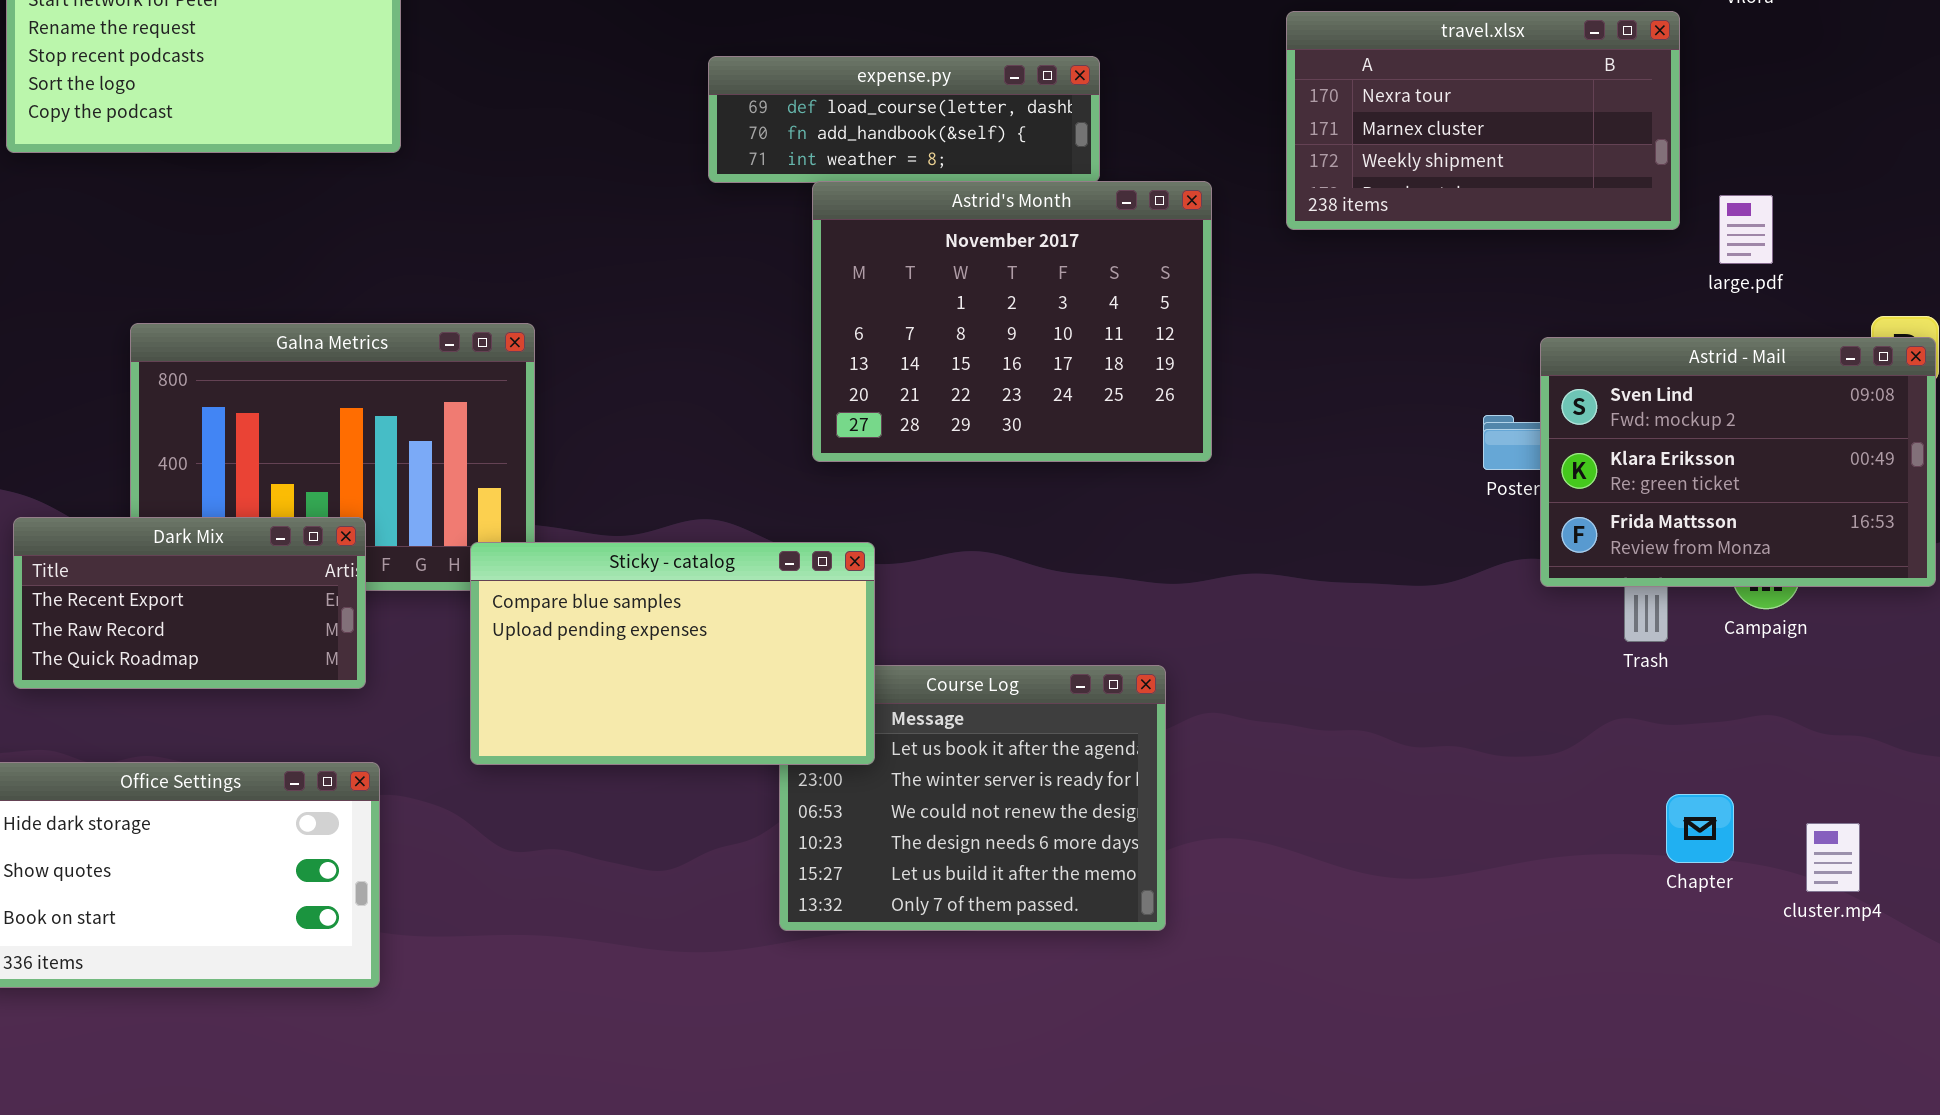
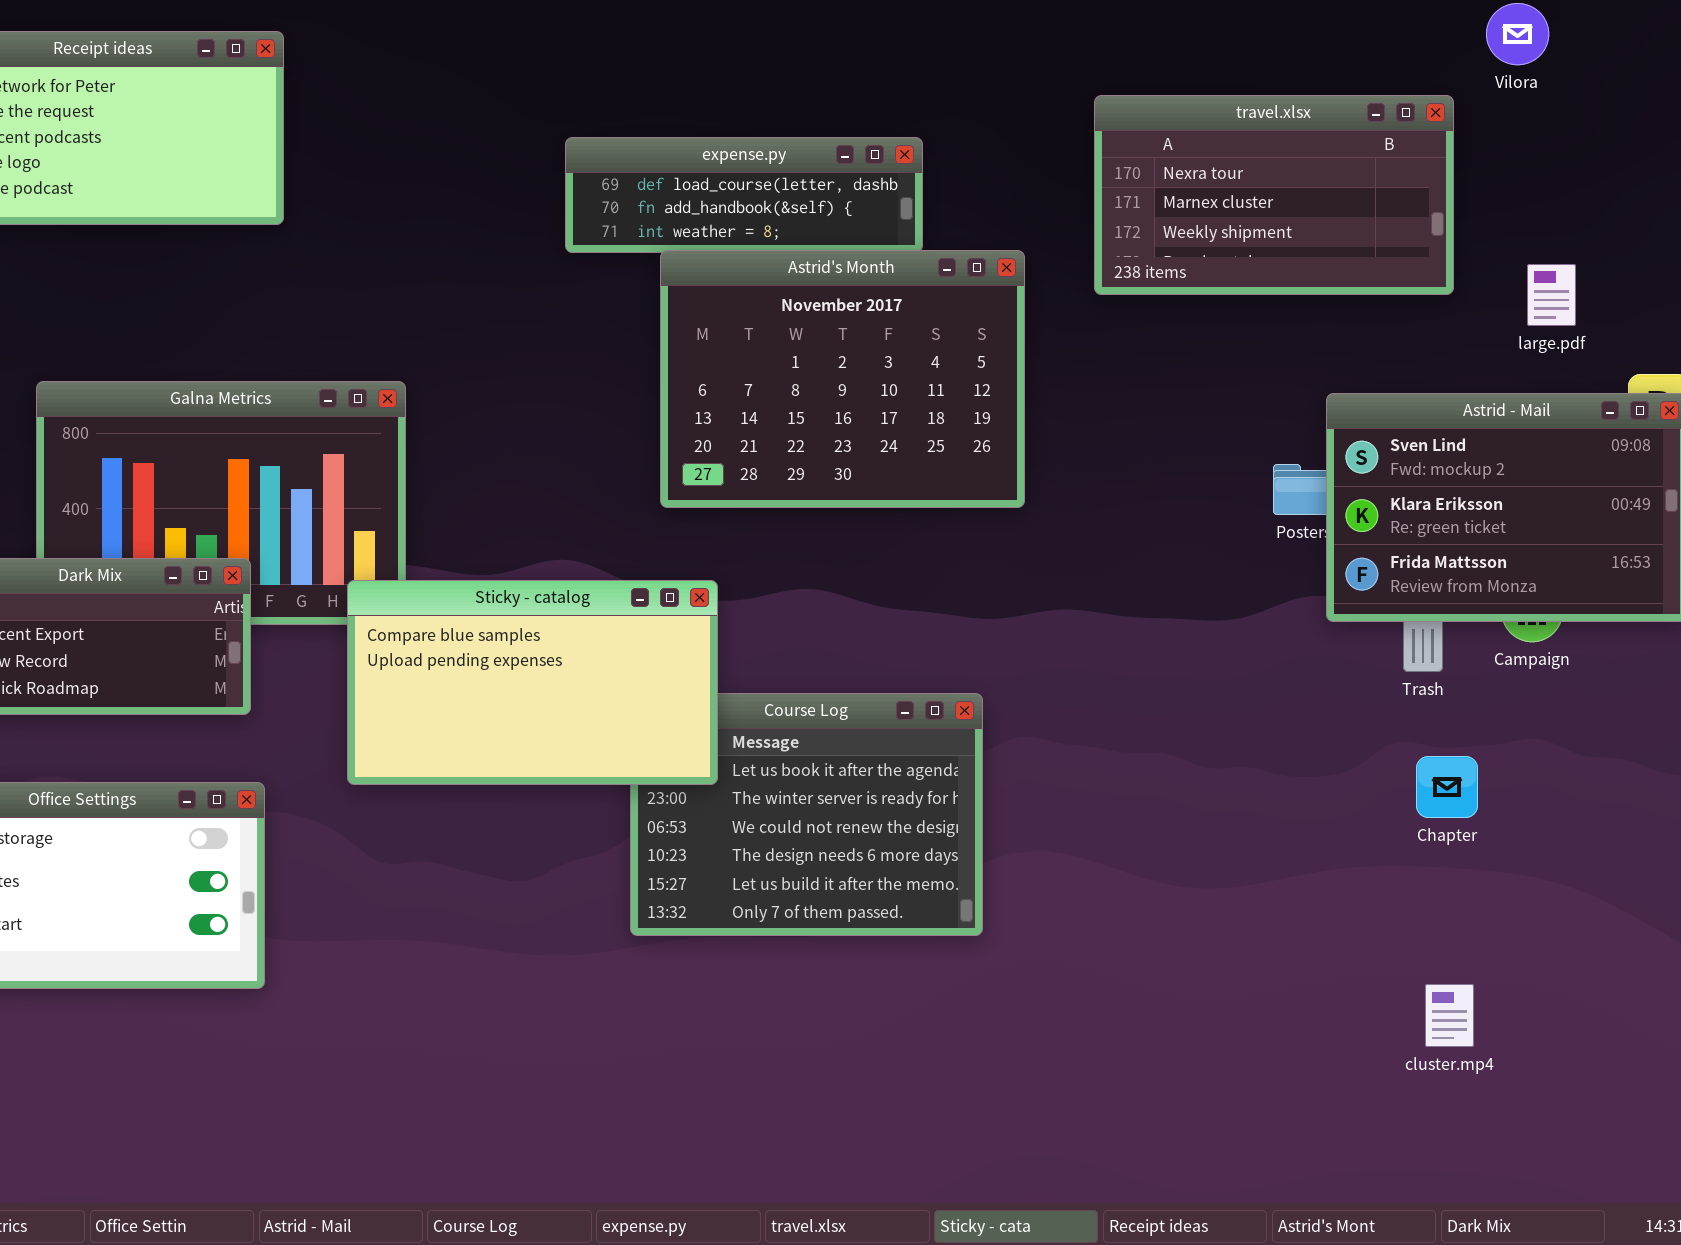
large.pdf: [1719,195,1773,264] -> [1527,264,1576,326], moved
Chapter: [1666,794,1734,863] -> [1416,756,1478,818], moved
cluster.mp4: [1806,823,1860,892] -> [1425,984,1474,1047], moved

